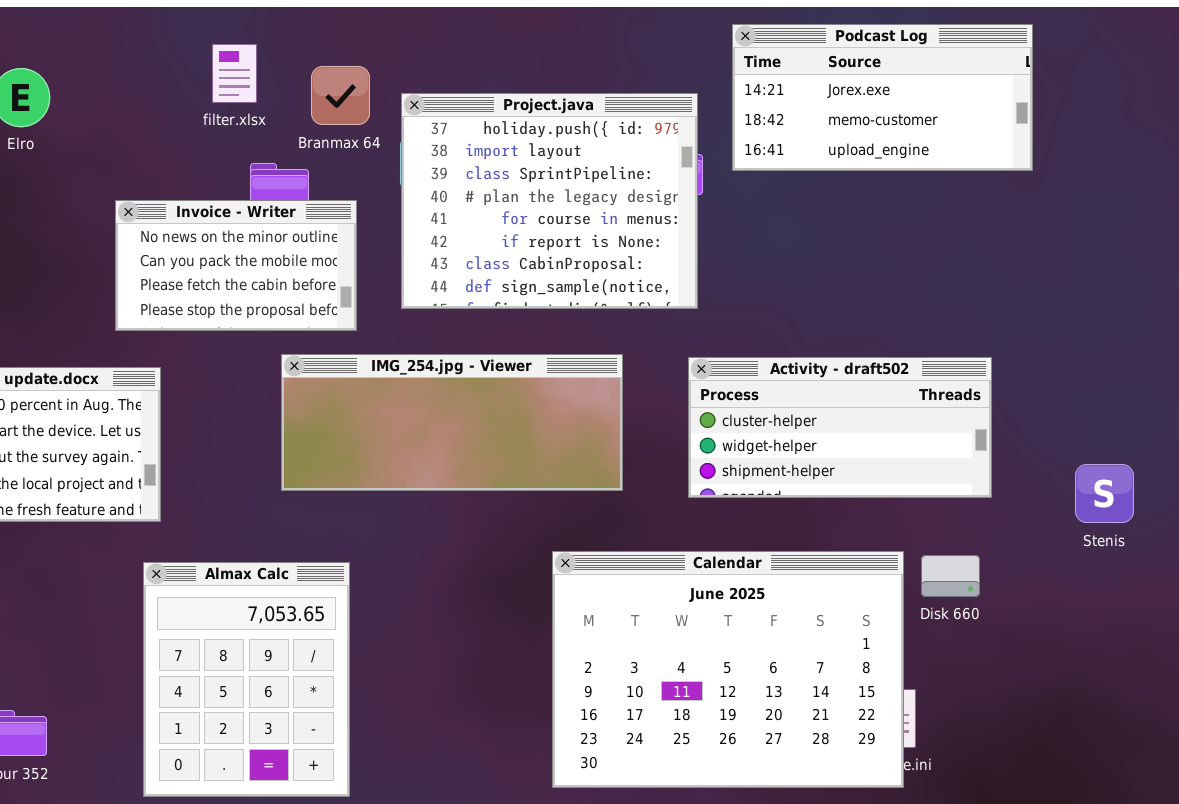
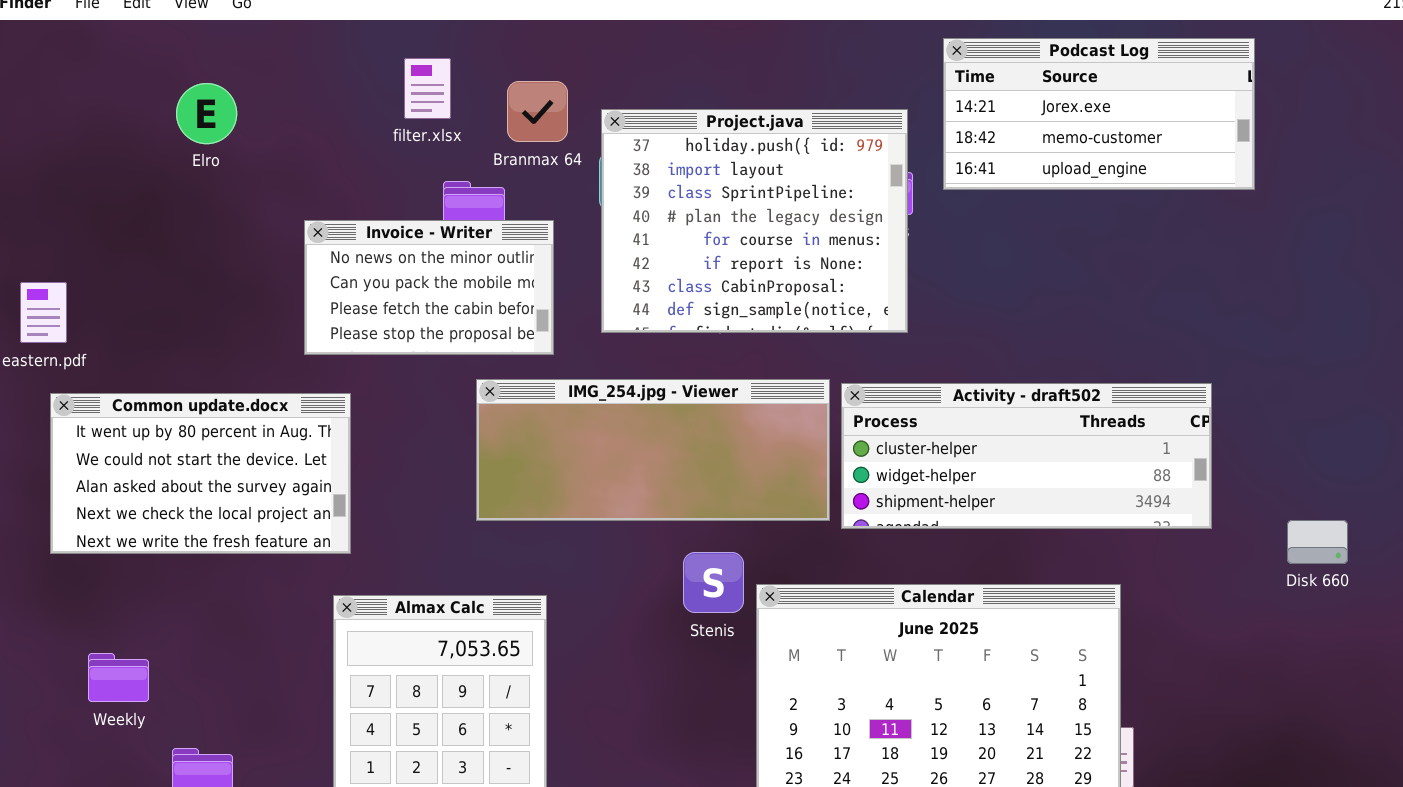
Activity - draft502: [688,357,992,498] -> [841,383,1212,529], resized
Stenis: [1075,464,1134,523] -> [683,552,744,613], moved
Disk 660: [921,555,980,597] -> [1287,520,1348,564], moved

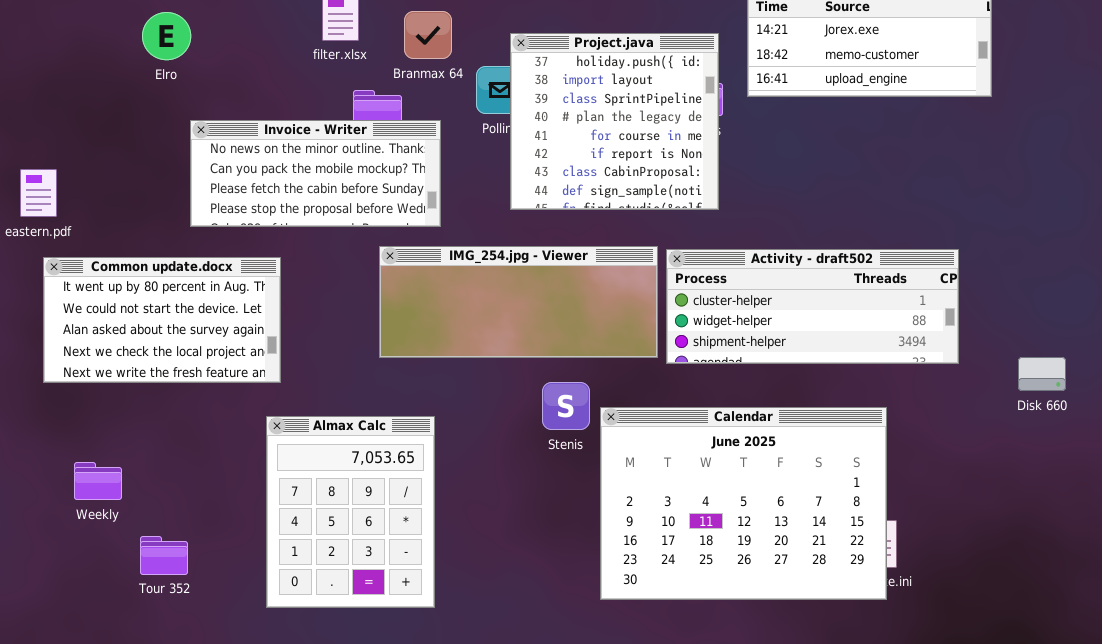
Project.java: [601,109,908,333] -> [510,33,719,210], resized
Invoice - Writer: [304,220,554,355] -> [190,120,441,227], resized

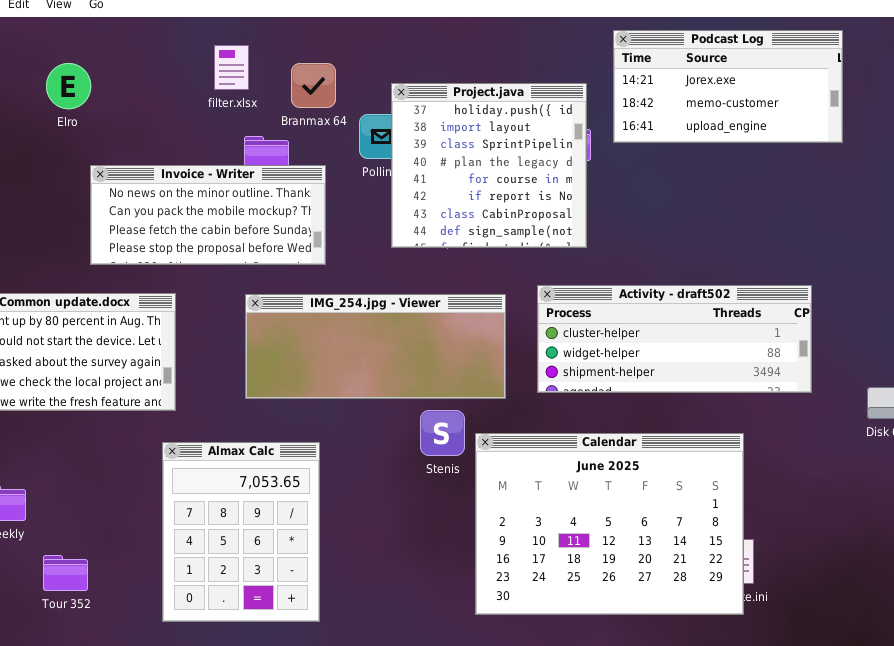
IMG_254.jpg - Viewer: [379,246,658,358] -> [245,294,506,399], moved

